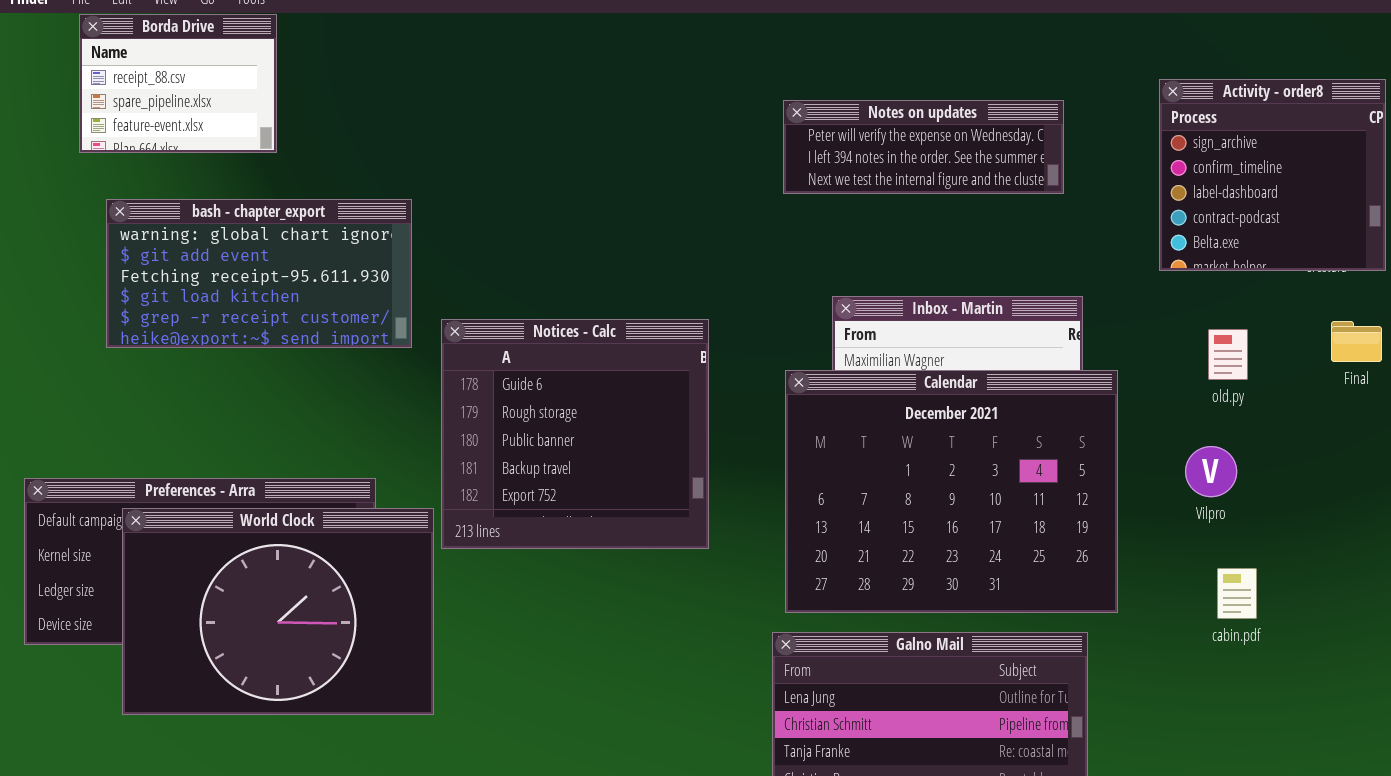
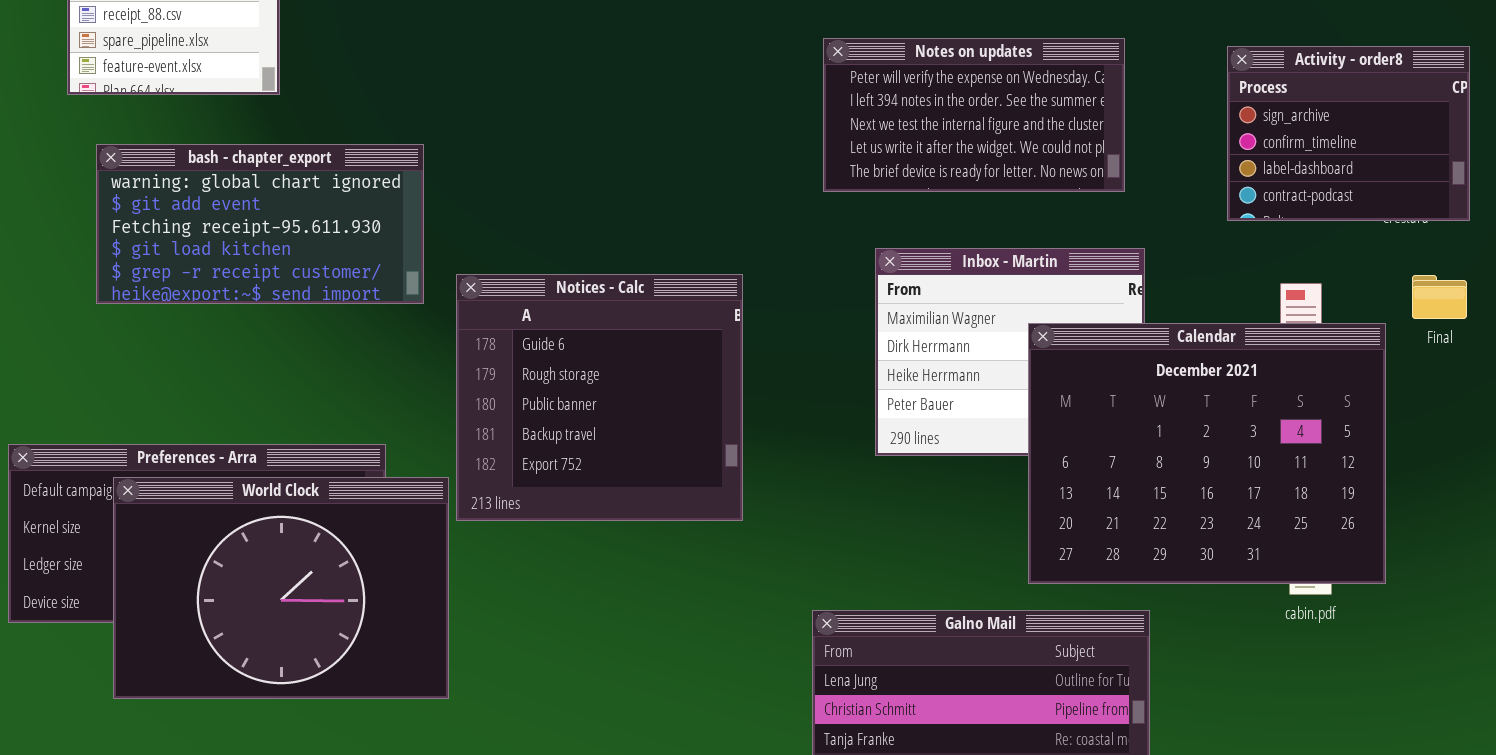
Activity - order8: [1159,79,1386,271] -> [1227,46,1470,221], resized
Notes on updates: [783,100,1064,194] -> [823,38,1125,192], resized
Calendar: [785,370,1118,613] -> [1028,323,1386,584], moved

